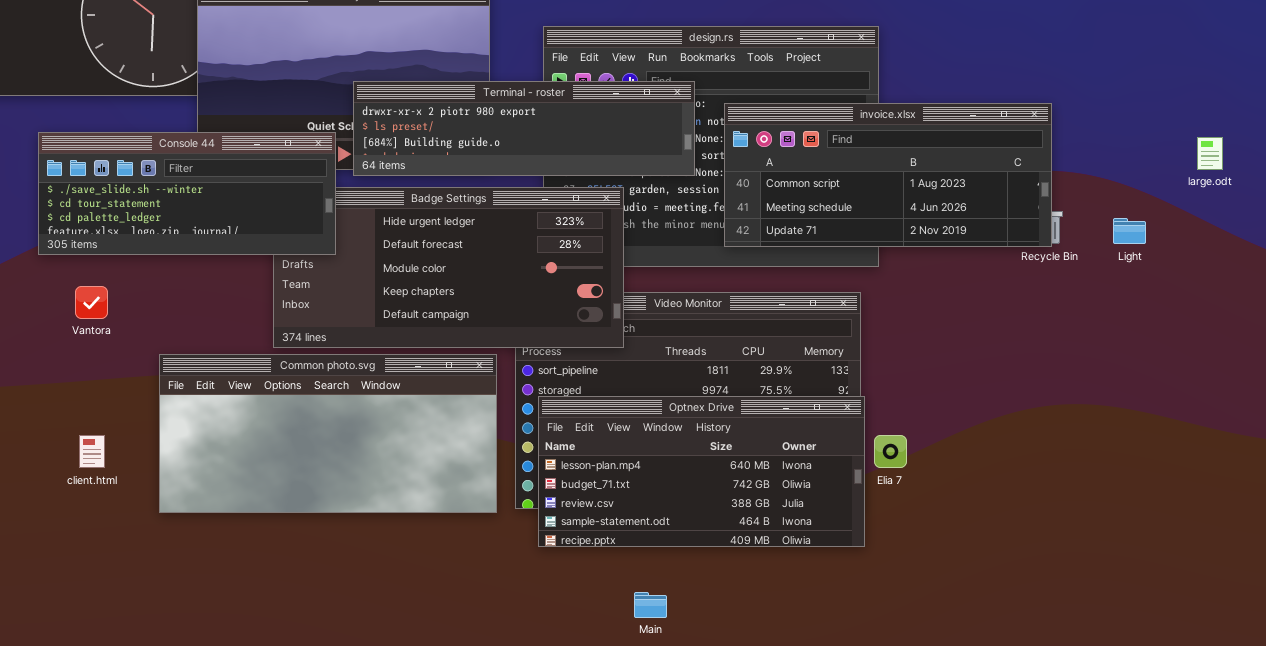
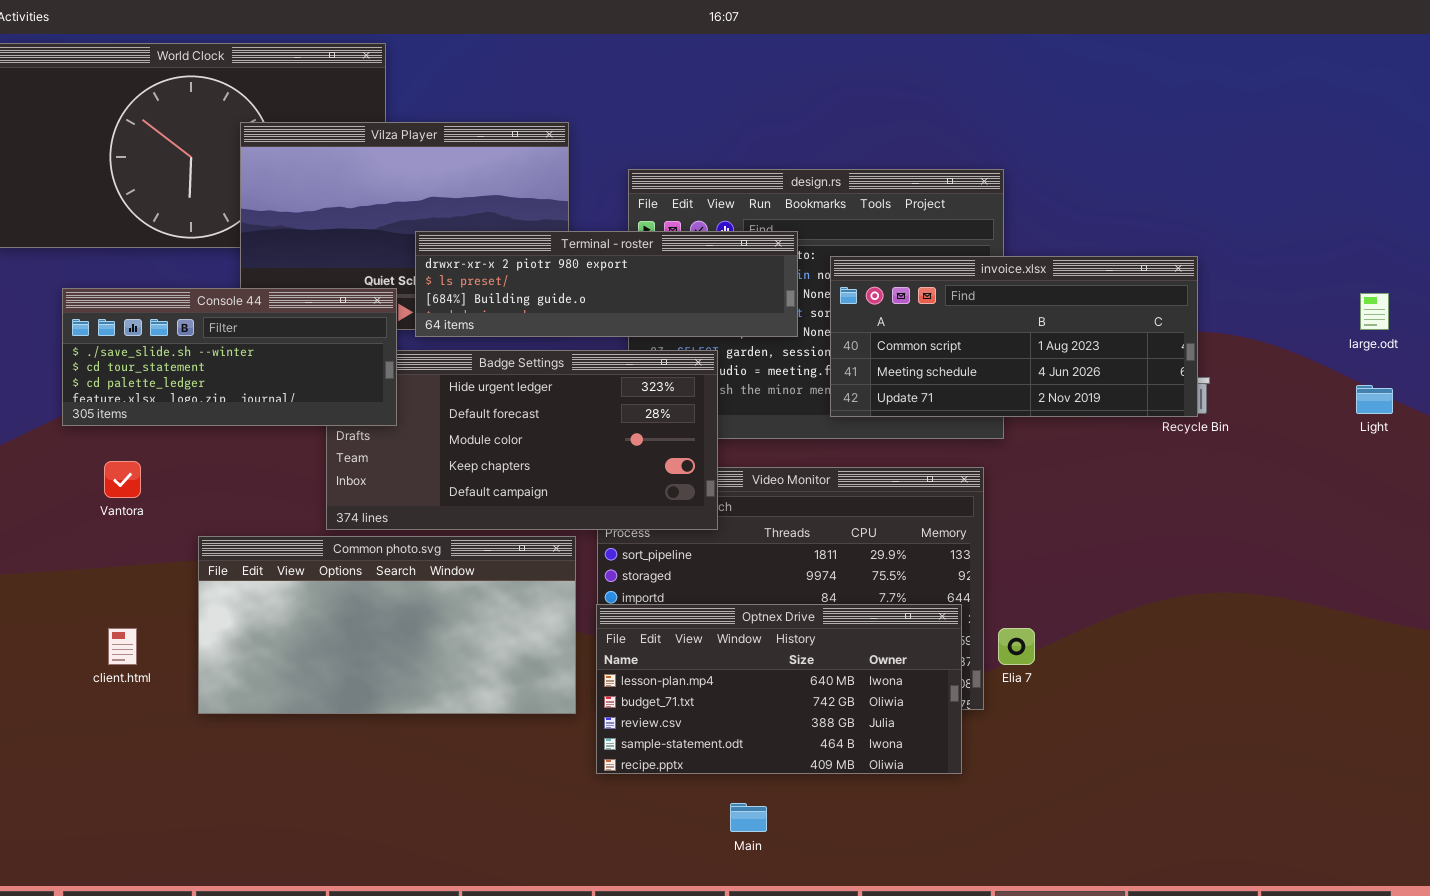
Light: [1113,218,1146,244] -> [1356,385,1393,414], moved
Optnex Drive: [538,396,865,547] -> [596,604,962,774], moved

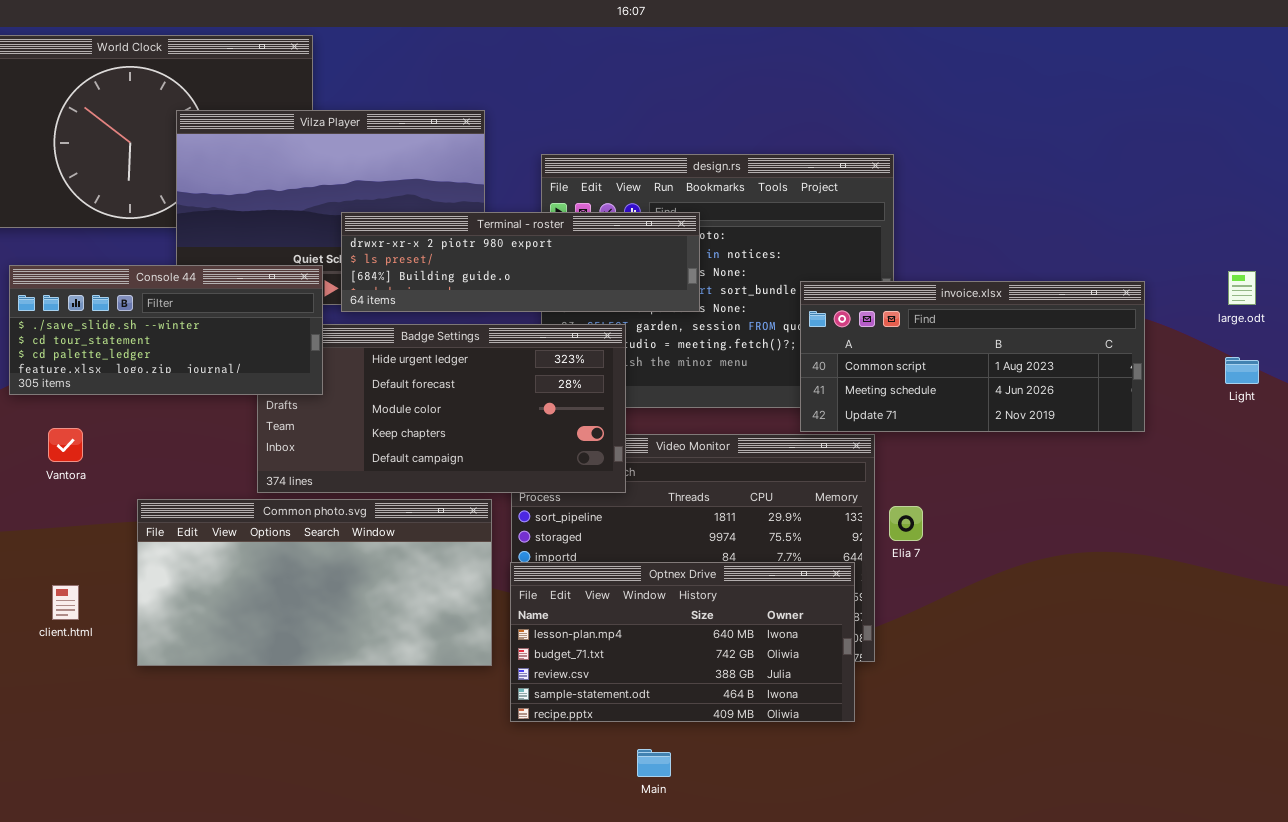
invoice.xlsx: [830,256,1198,417] -> [800,281,1145,432], moved
Elia 7: [998,628,1035,665] -> [889,506,923,541], moved

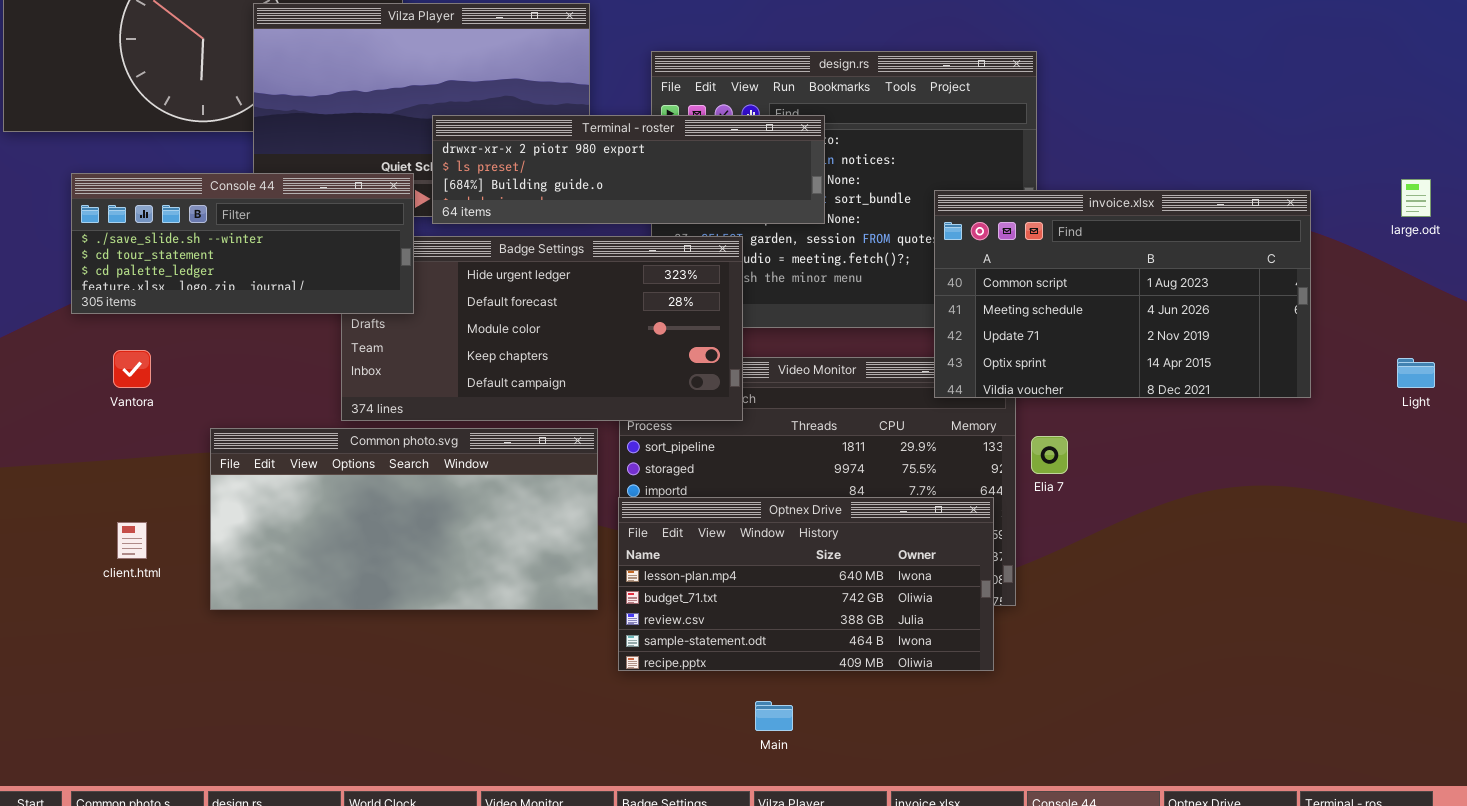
invoice.xlsx: [800,281,1145,432] -> [934,190,1311,398], resized
Light: [1225,357,1259,384] -> [1397,358,1435,388], moved

